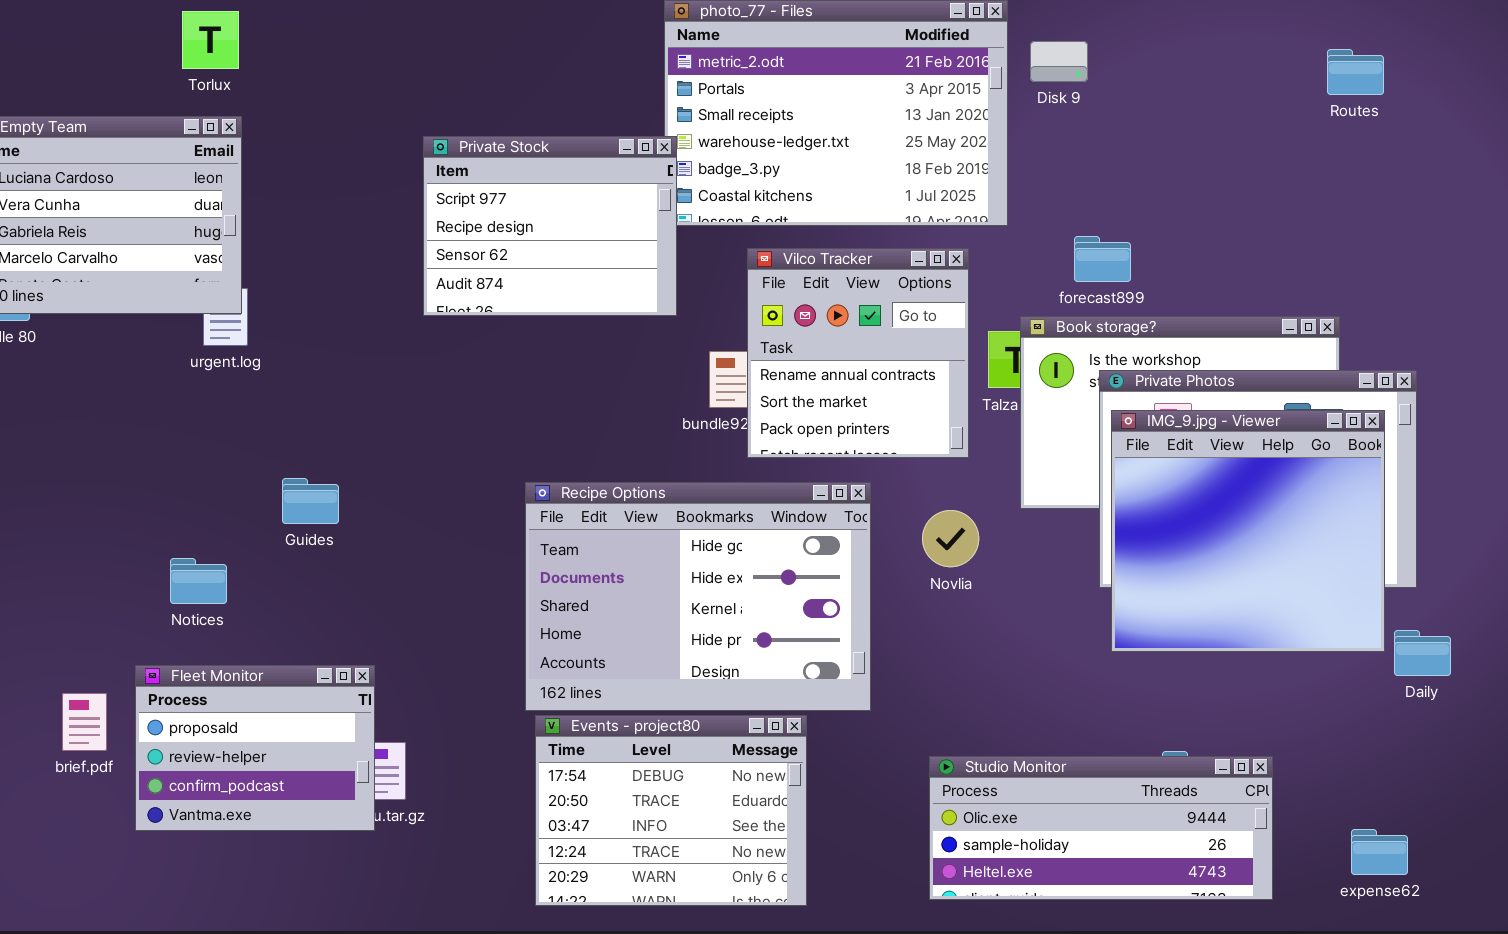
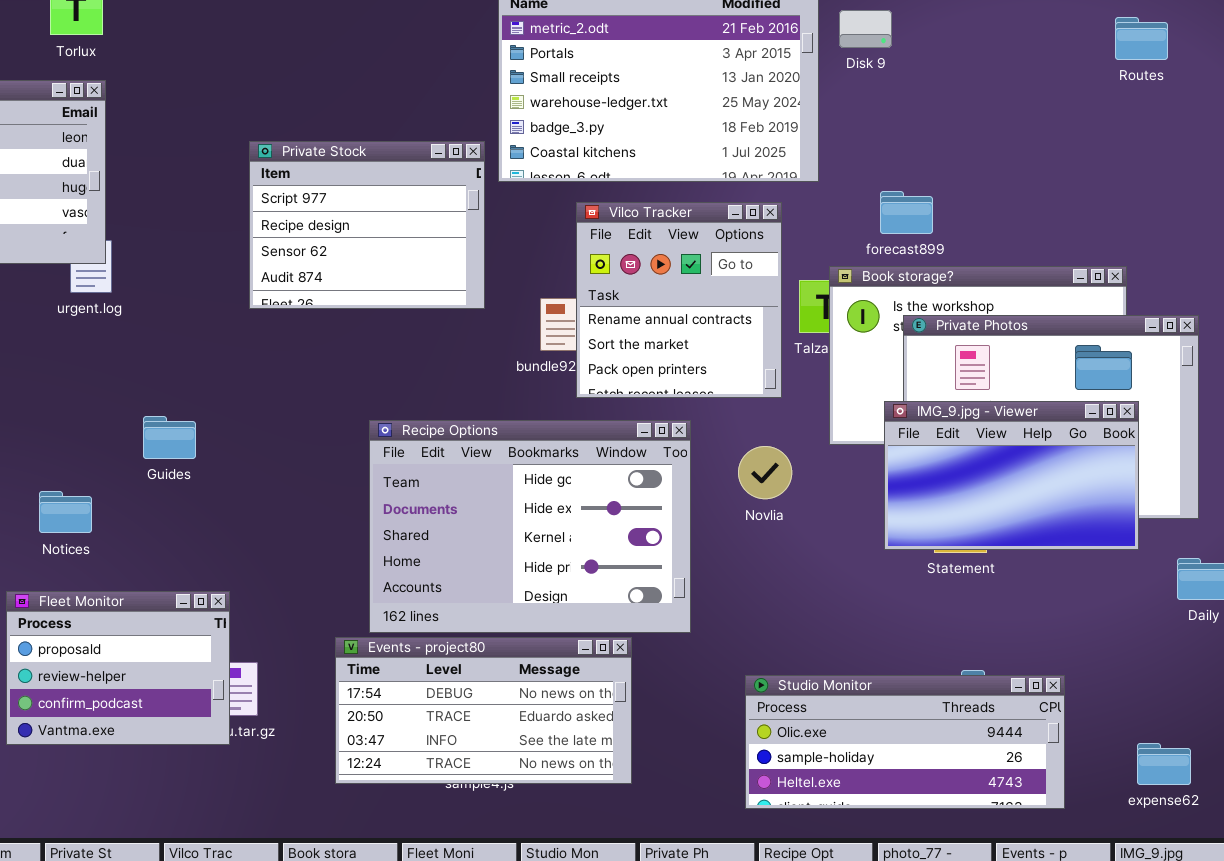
Private Stock: [423,136,677,316] -> [249,141,485,309], moved
IMG_9.jpg - Viewer: [1111,410,1385,652] -> [884,401,1139,550], moved, resized
Events - project80: [535,715,807,906] -> [335,637,632,784], resized

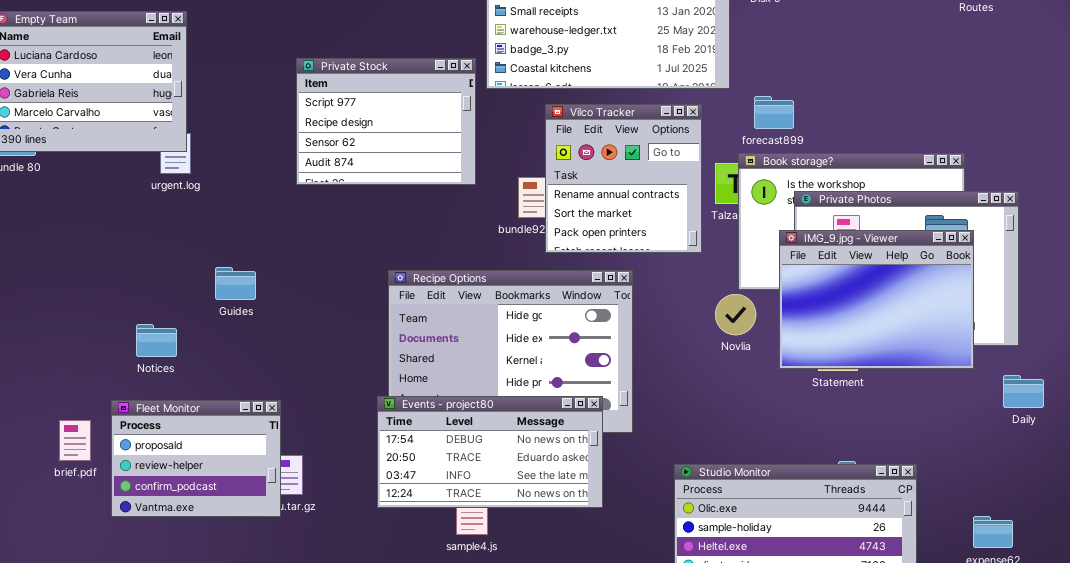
forecast899: [880,191,933,234] -> [754,96,794,129], moved
IMG_9.jpg - Viewer: [884,401,1139,550] -> [779,230,974,369], resized
Novlia: [738,446,792,499] -> [715,294,756,335], moved
Events - project80: [335,637,632,784] -> [377,396,603,508], moved

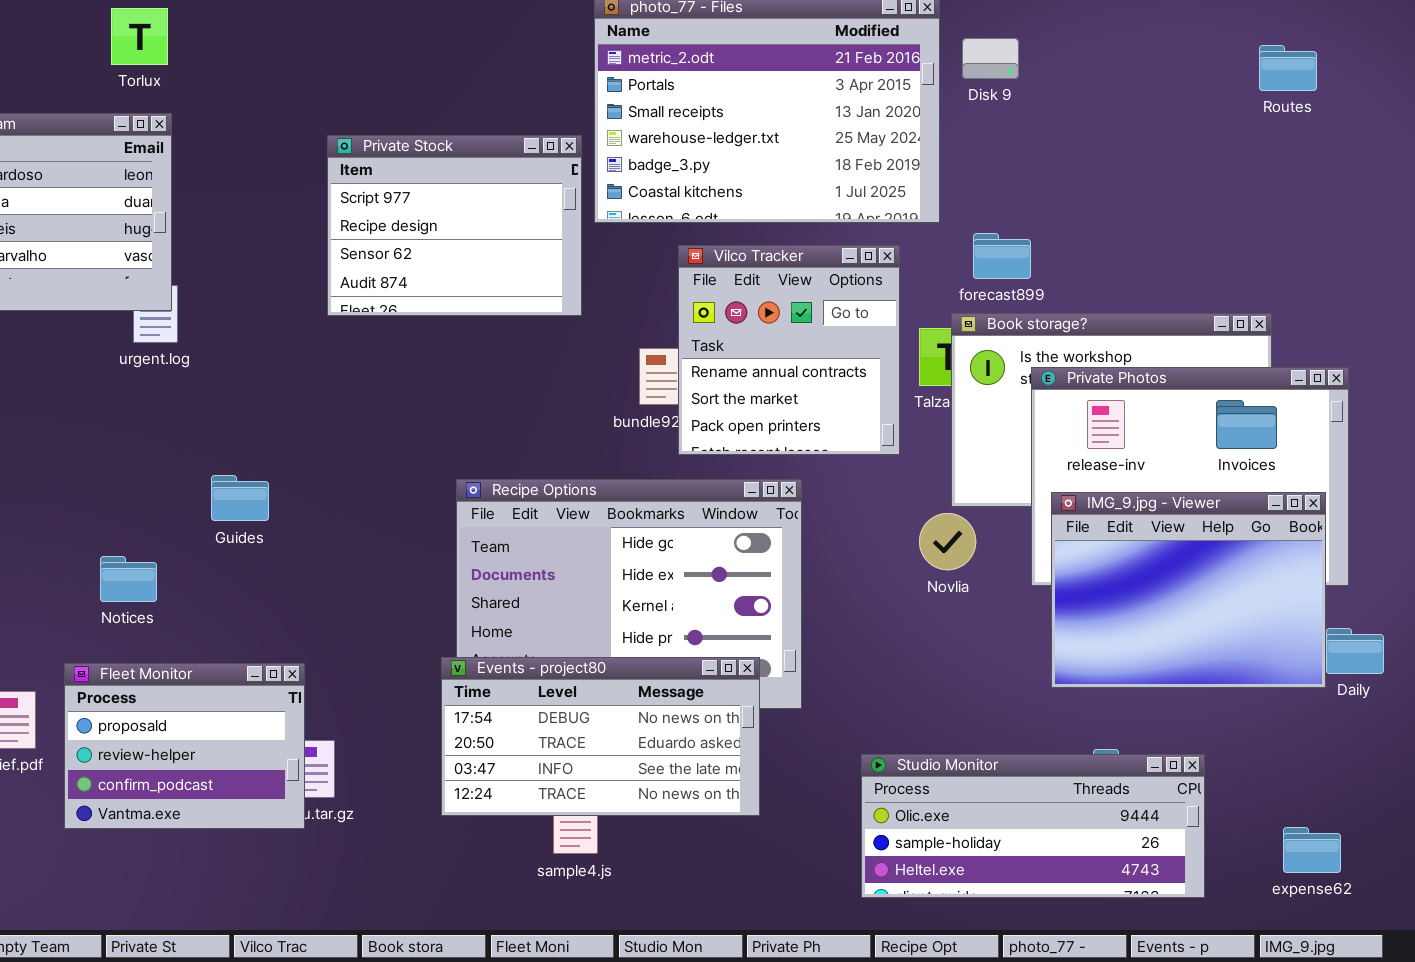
Private Stock: [296,58,476,185] -> [327,135,582,316], moved
IMG_9.jpg - Viewer: [779,230,974,369] -> [1051,492,1326,688], moved

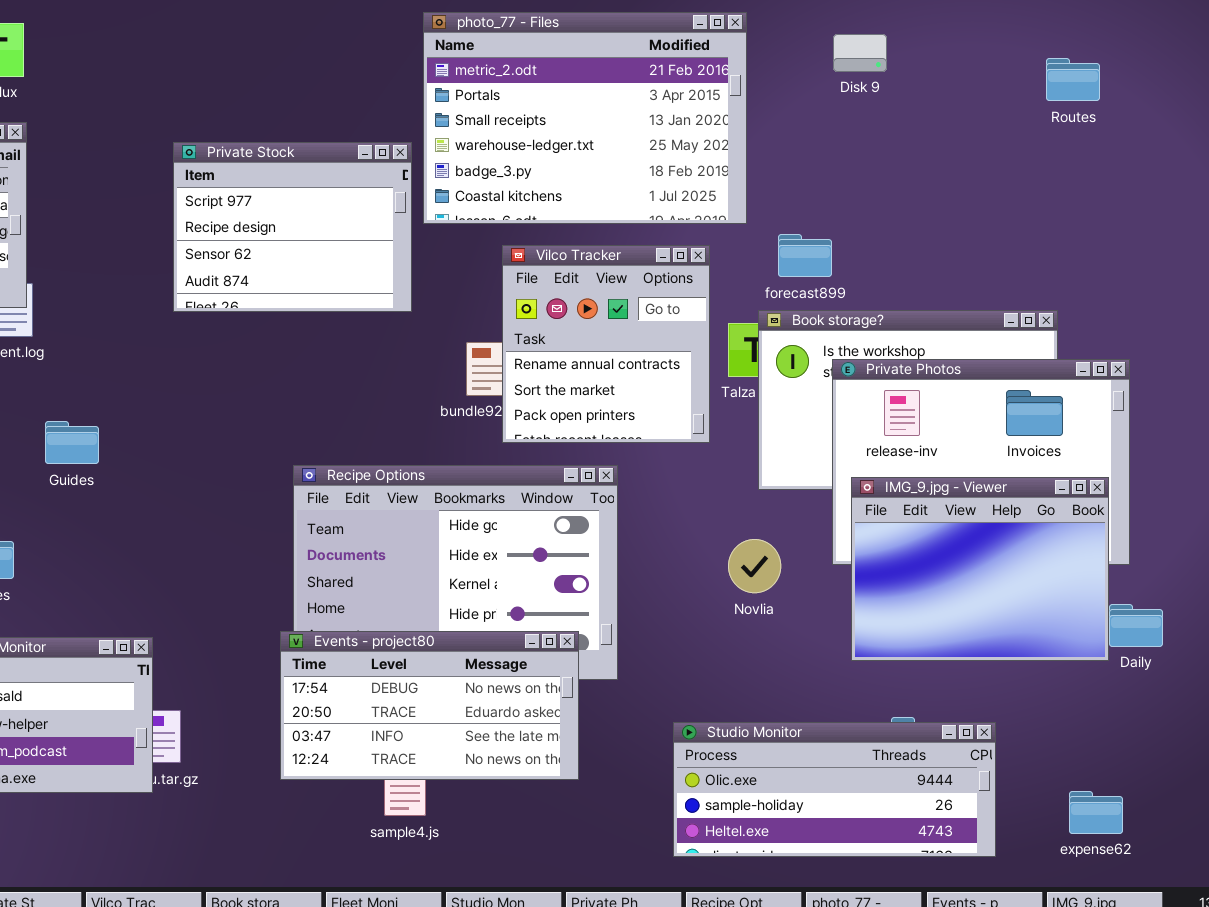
Disk 9: [962,38,1019,79] -> [833,34,887,72], moved
Guides: [211,475,269,521] -> [45,421,99,464], moved
Novlia: [919,513,976,570] -> [728,539,781,593], moved

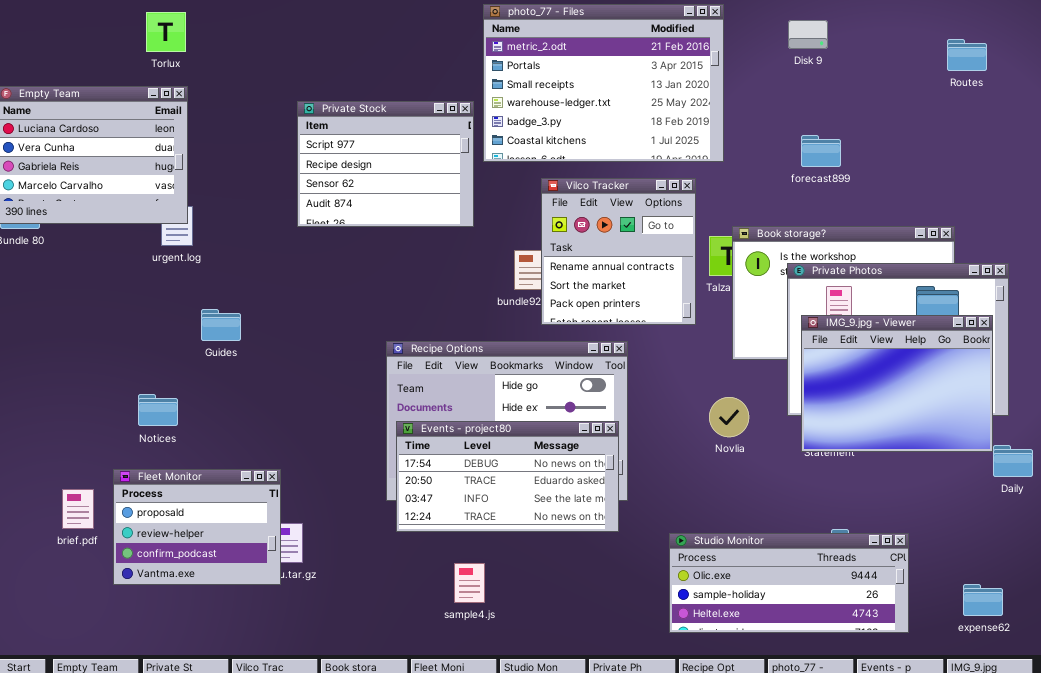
forecast899: [778,234,832,277] -> [801,135,841,167], moved
IMG_9.jpg - Viewer: [851,477,1109,661] -> [801,315,993,452], moved
Events - project80: [280,631,579,780] -> [396,421,619,532], moved

